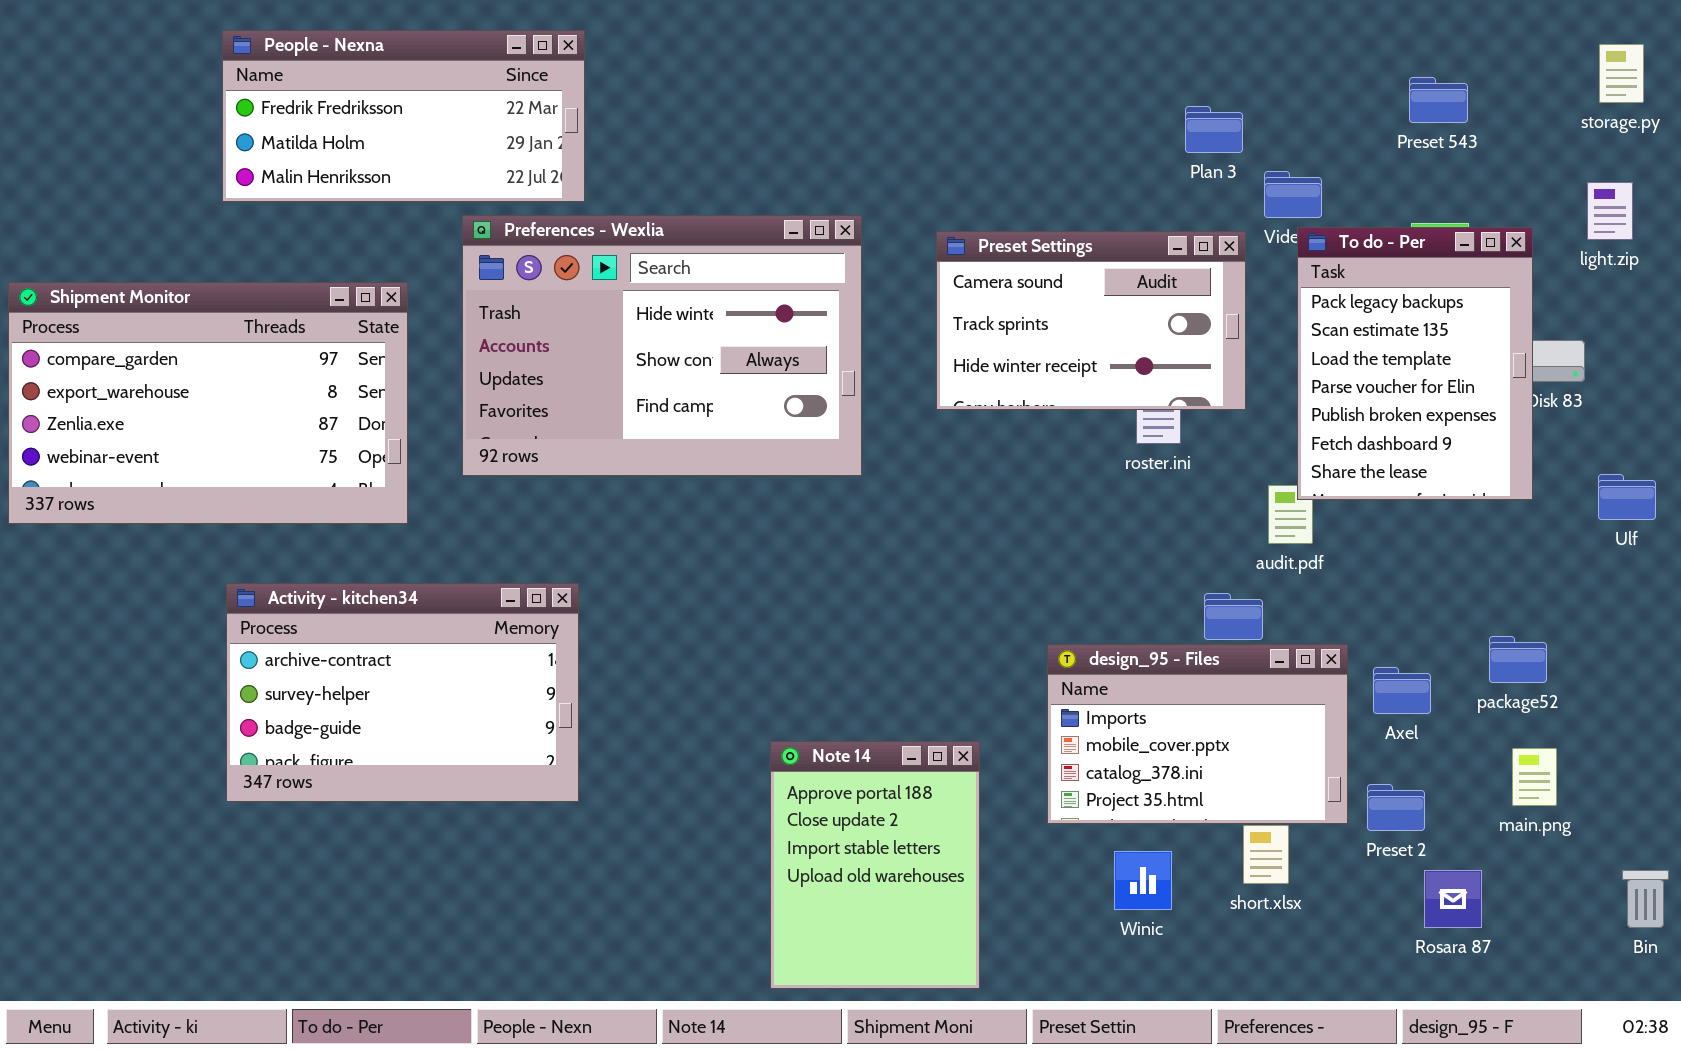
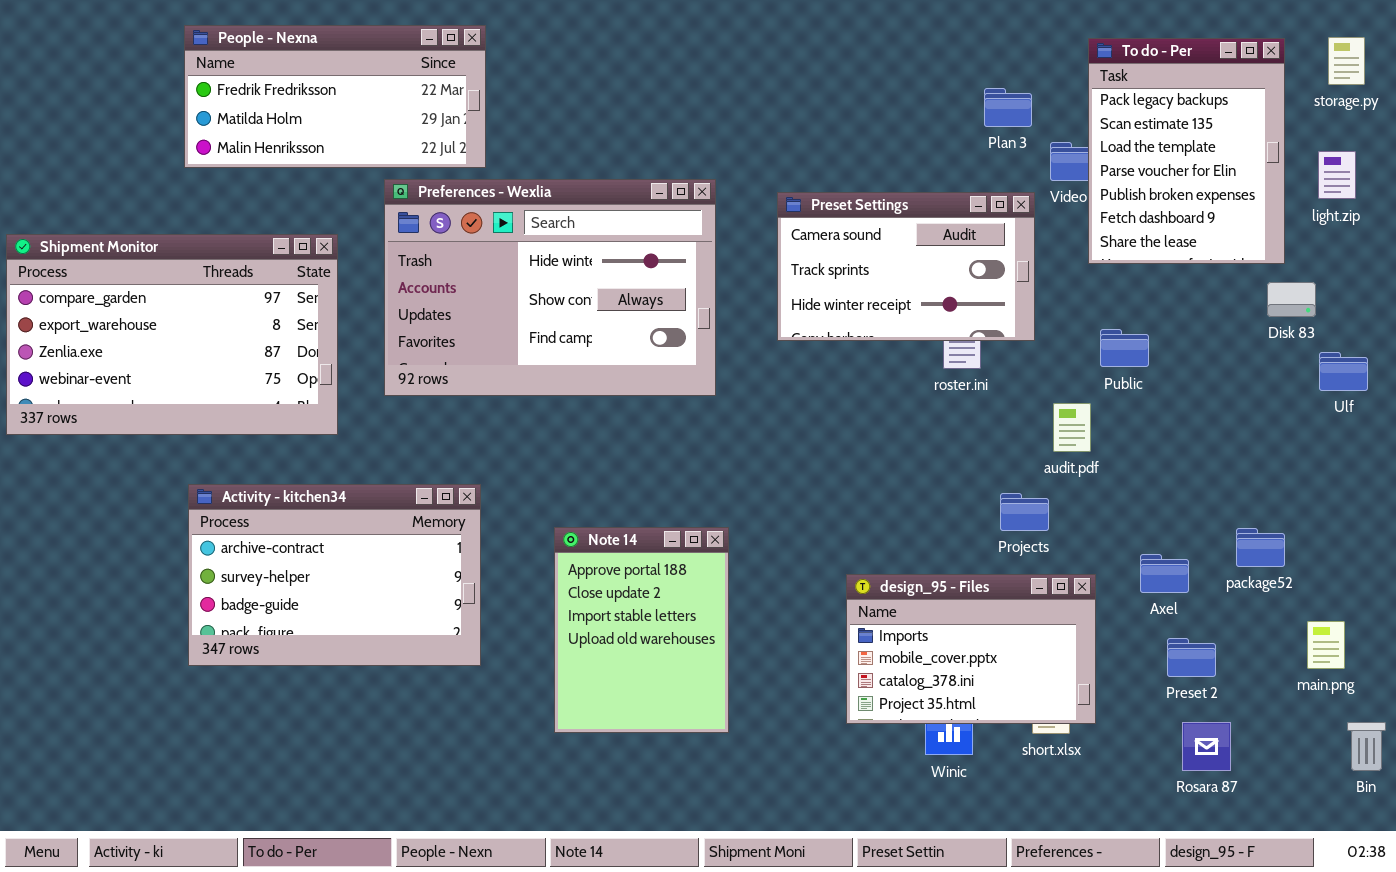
To do - Per: [1297,227,1533,500] -> [1088,38,1285,264], moved
Ulf: [1598,474,1656,520] -> [1319,352,1368,391], moved
design_95 - Files: [1047,644,1348,824] -> [846,574,1096,724], moved
Note 14: [770,741,980,989] -> [554,527,729,733], moved
main.png: [1512,748,1557,806] -> [1307,621,1345,669], moved
Preset 2: [1367,784,1425,831] -> [1167,638,1216,677], moved

